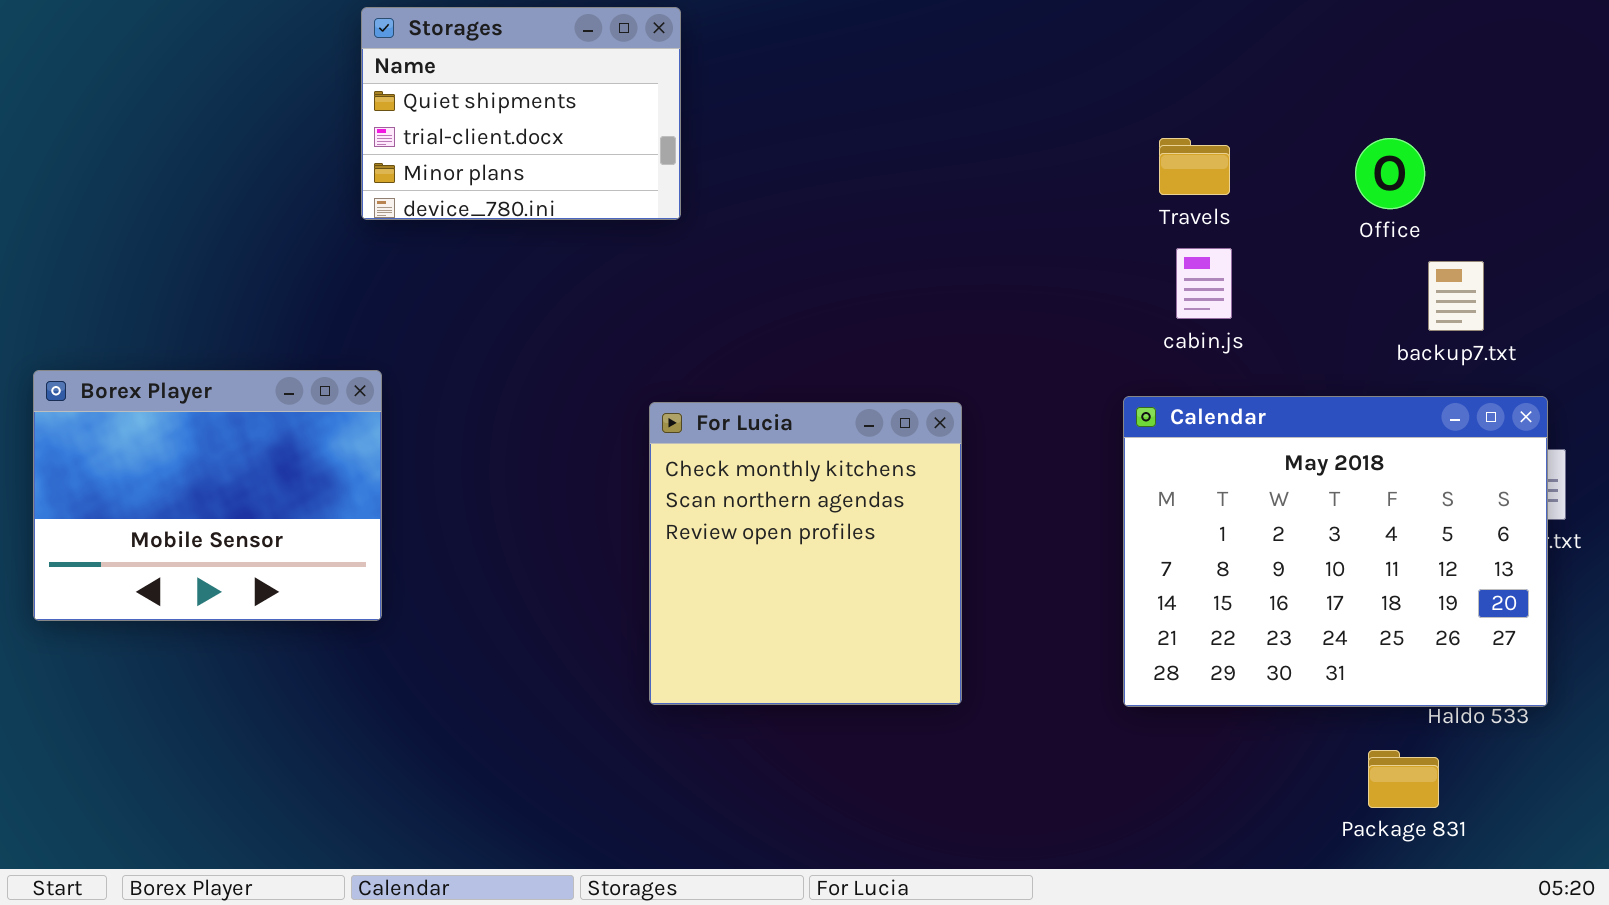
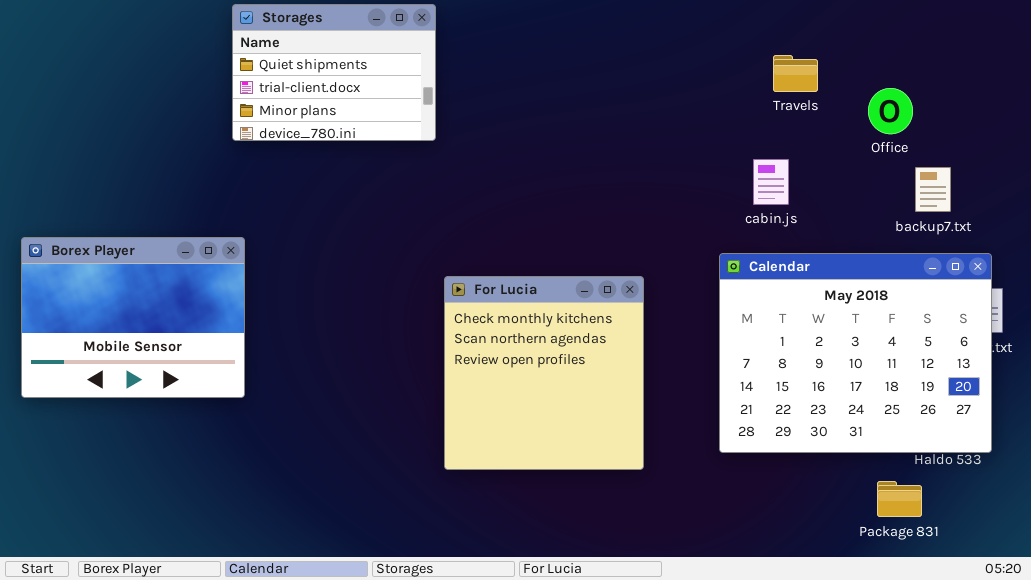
Travels: [1159,138,1230,195] -> [773,55,818,92], moved
For Lucia: [649,402,962,705] -> [444,276,644,470], moved

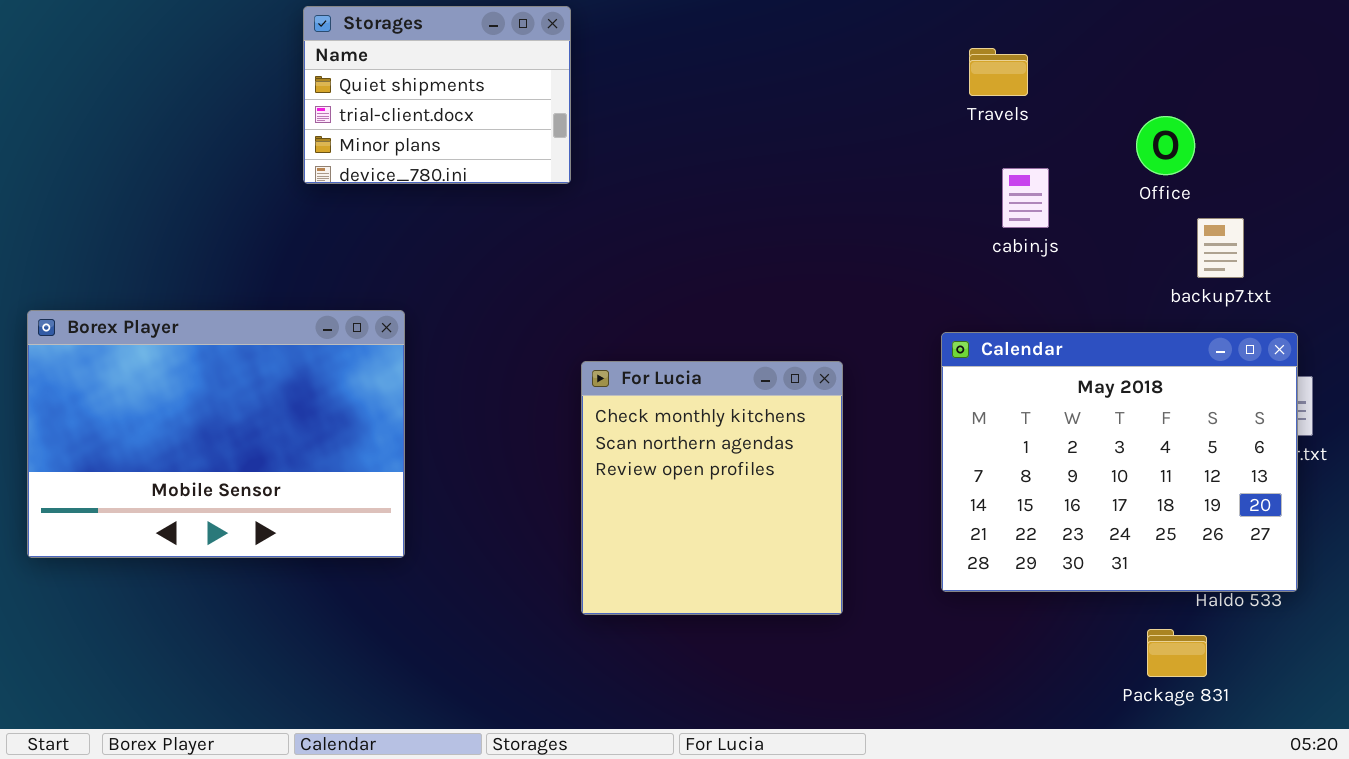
Travels: [773,55,818,92] -> [969,48,1028,96], moved
cabin.js: [753,159,789,205] -> [1002,168,1049,228], moved
Borex Player: [21,237,245,398] -> [27,310,405,558], resized

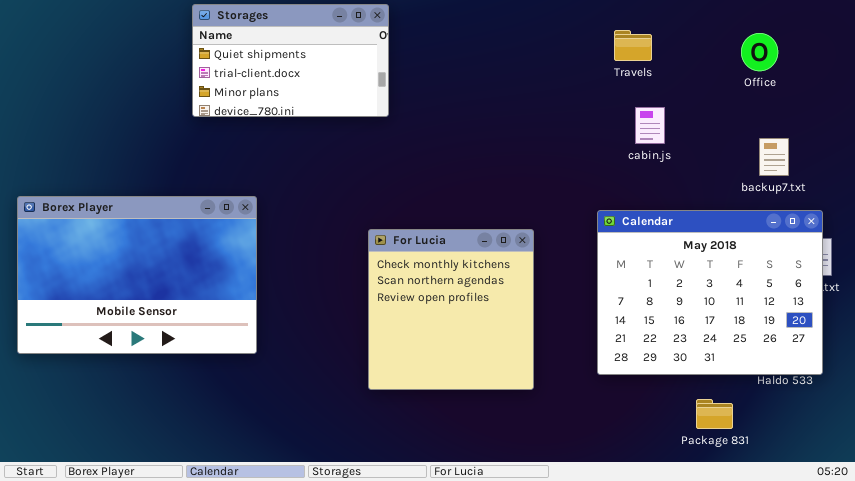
Storages: [303,6,571,184] -> [192,4,389,117], resized
Office: [1136,116,1195,175] -> [741,33,778,71], moved
Package 831: [1147,629,1207,677] -> [696,399,733,429], moved

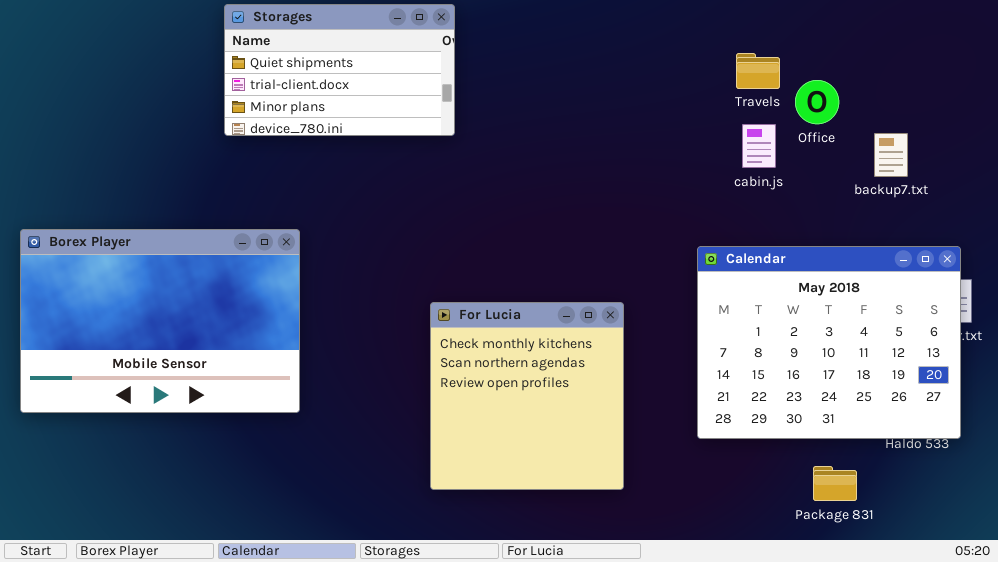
Travels: [614,30,652,61] -> [736,53,780,89], moved
Office: [741,33,778,71] -> [795,80,839,124], moved
backup7.txt: [759,138,789,176] -> [874,133,908,177], moved
For Lucia: [368,229,534,390] -> [430,302,624,490], moved

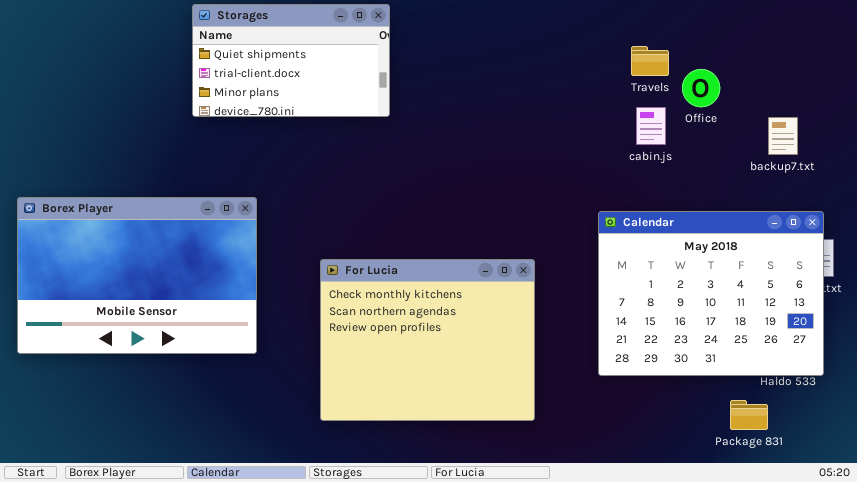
backup7.txt: [874,133,908,177] -> [768,117,798,155], moved
For Lucia: [430,302,624,490] -> [320,259,535,421], resized
Package 831: [813,466,857,501] -> [730,400,768,430], moved

